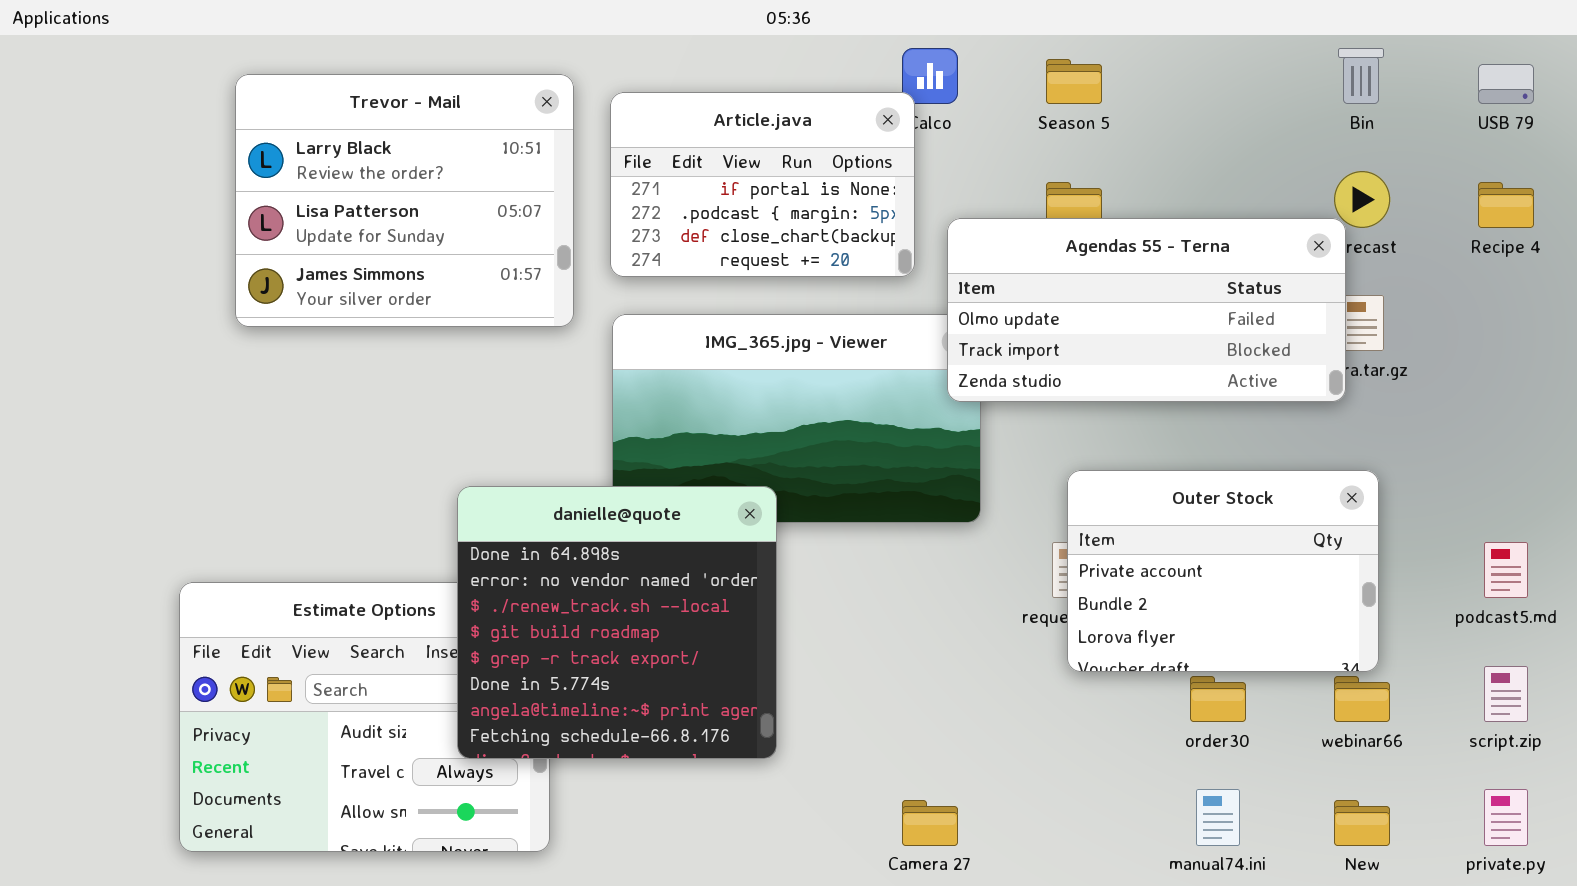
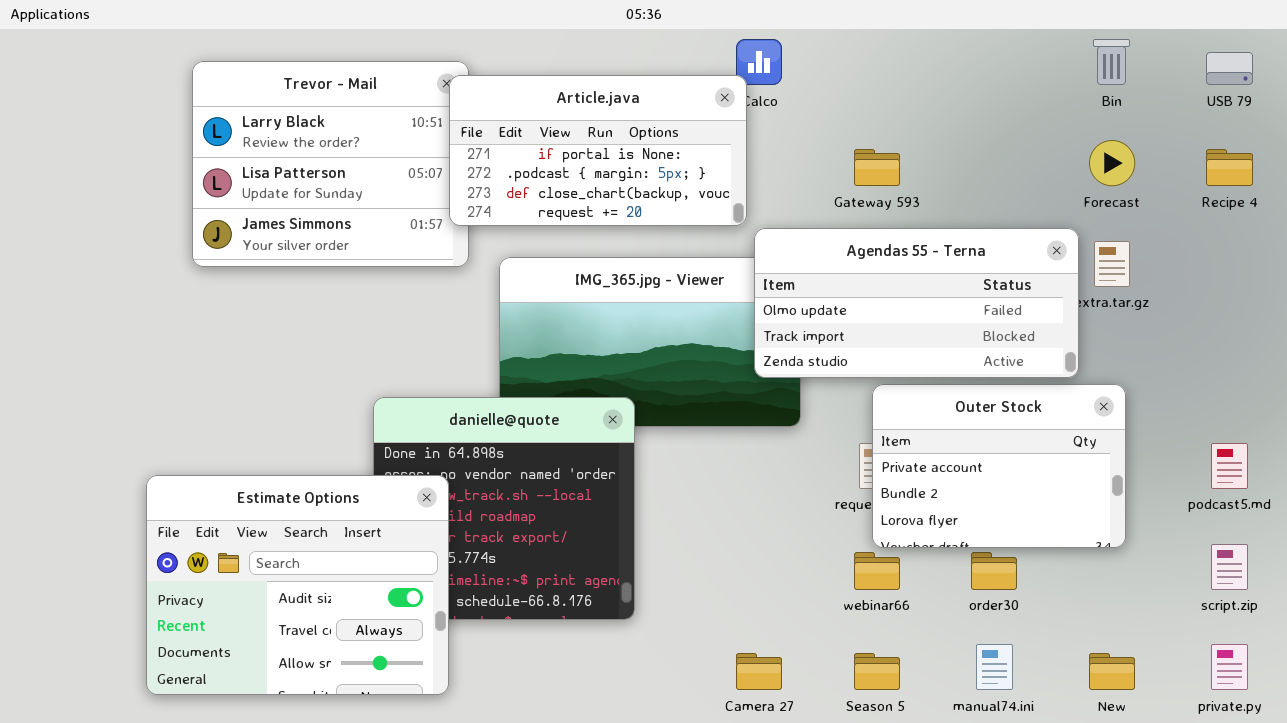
Season 5: [1046,59,1102,104] -> [854,653,900,690], moved
Article.java: [610,92,915,277] -> [449,75,747,226], resized
Agendas 55 - Terna: [947,218,1346,402] -> [754,228,1079,378], moved
Estimate Options: [179,582,550,852] -> [146,475,449,695], raised
webinar66: [1334,676,1390,722] -> [854,552,900,590], moved

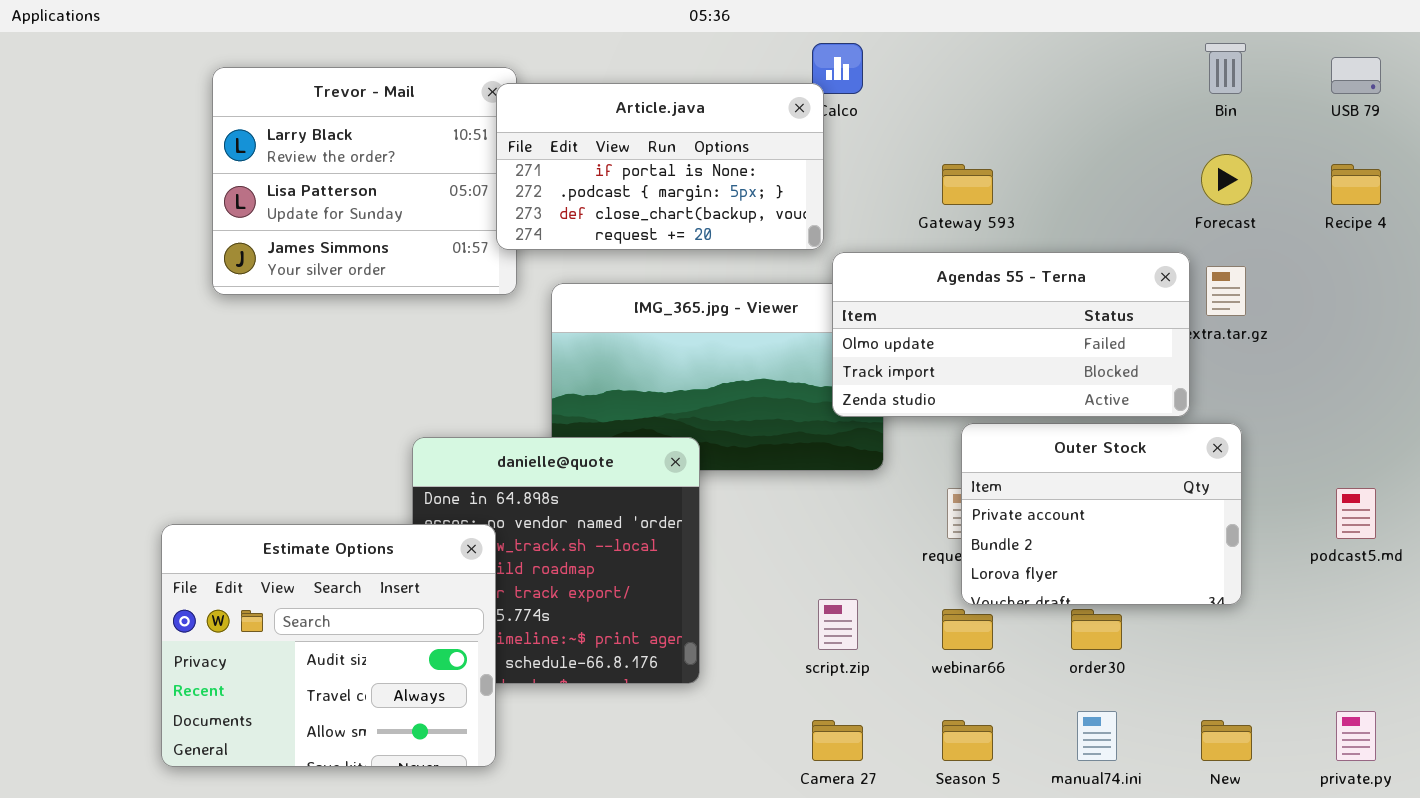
script.zip: [1211,544,1248,590] -> [818,599,858,650], moved

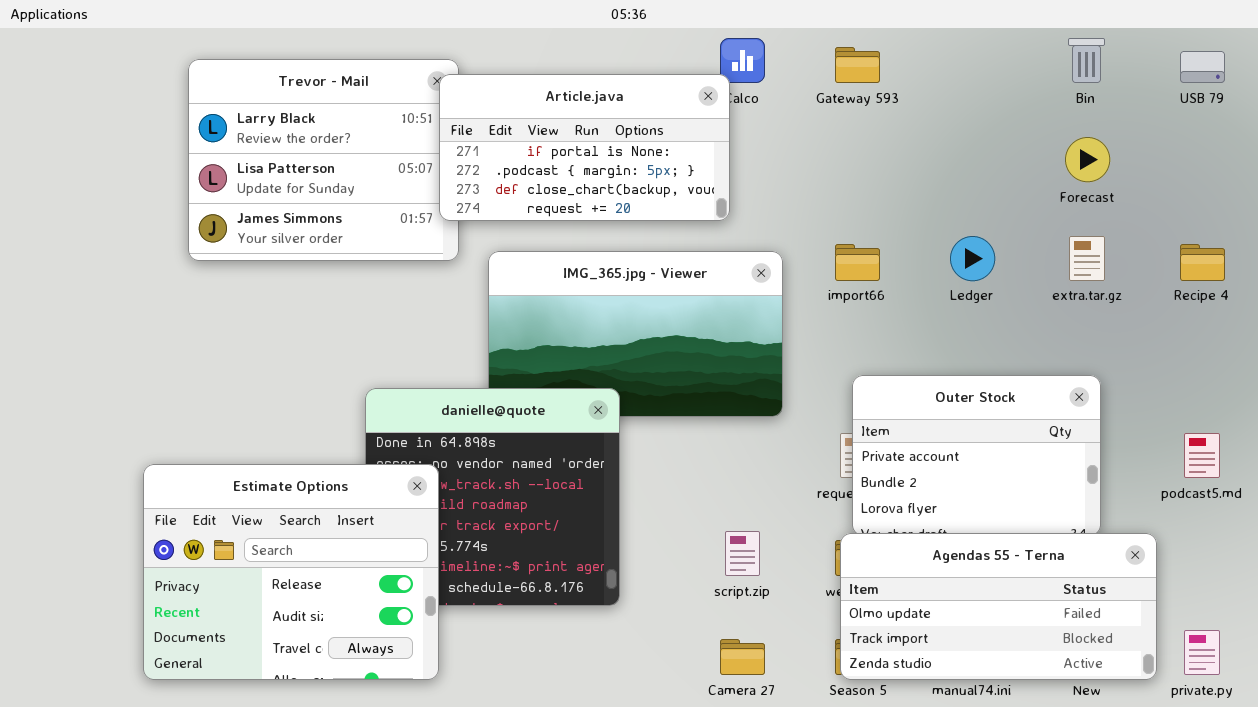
Gateway 593: [942,164,993,205] -> [835,47,880,83], moved
Recipe 4: [1331,164,1381,205] -> [1180,244,1225,281], moved
Agendas 55 - Terna: [832,252,1190,417] -> [840,533,1157,680], moved
Estimate Options: [161,524,496,767] -> [143,464,439,680], scrolled up 1 row

